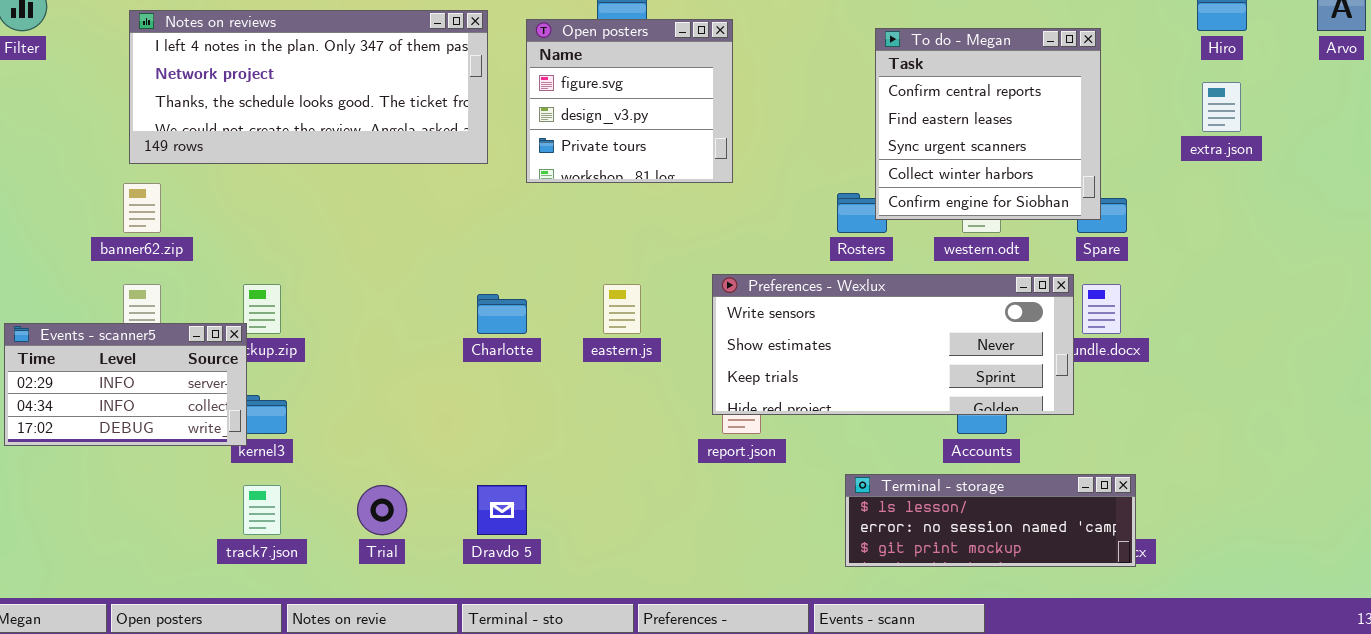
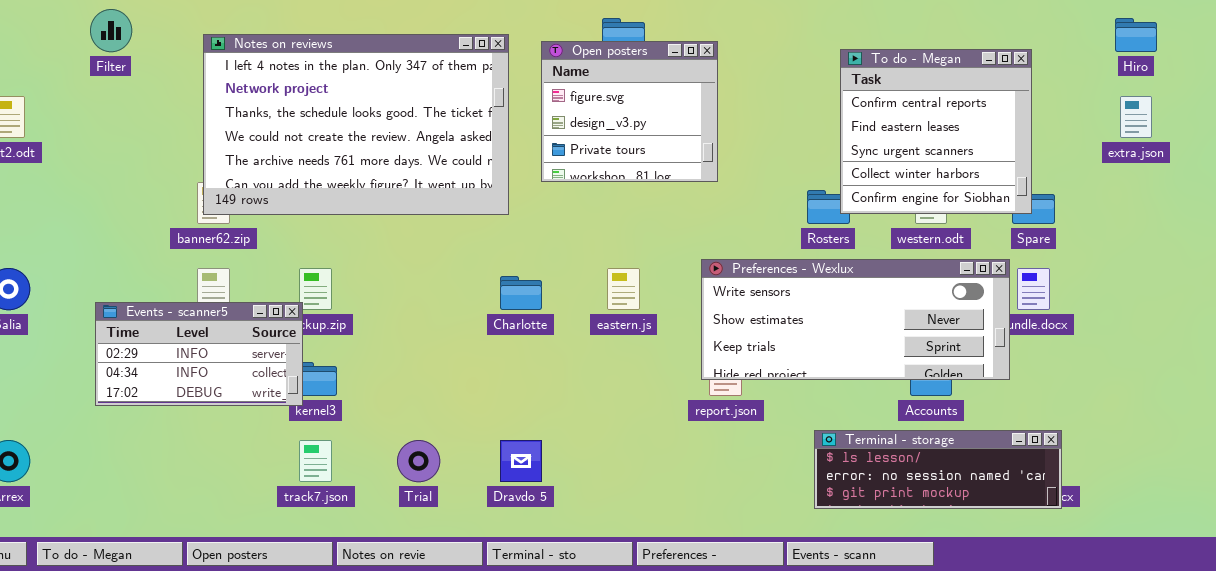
Notes on reviews: [129,10,488,164] -> [203,34,509,215], resized

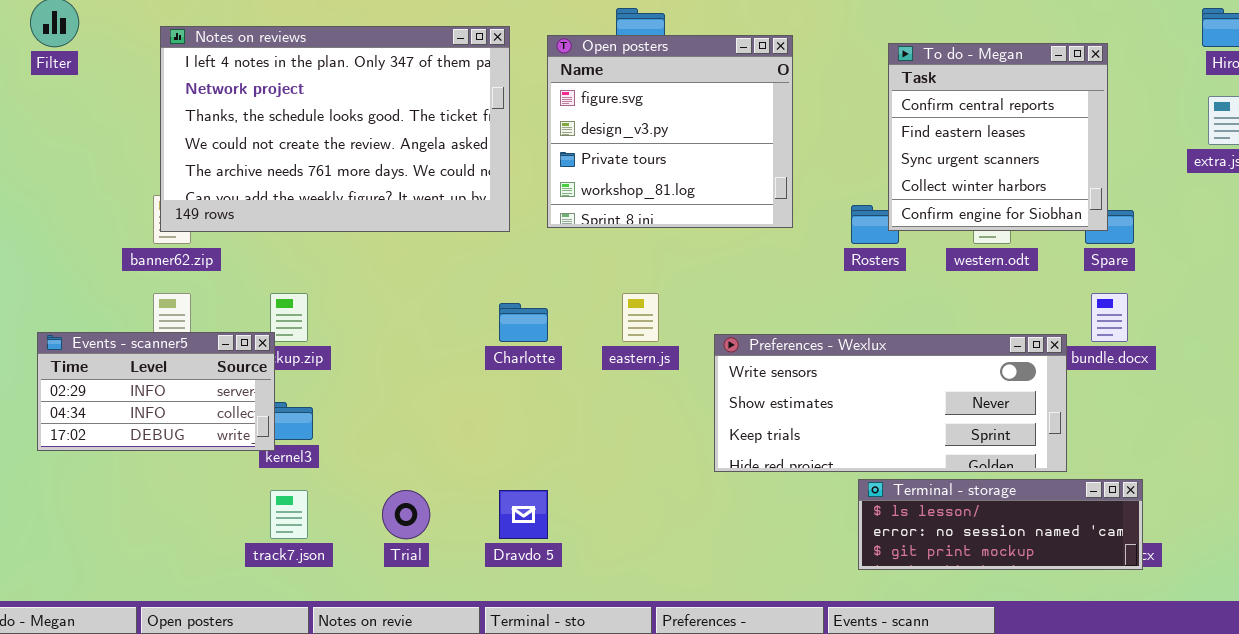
Open posters: [541,41,718,182] -> [547,35,793,228], resized
Preferences - Wexlux: [701,259,1010,380] -> [714,334,1067,472], moved

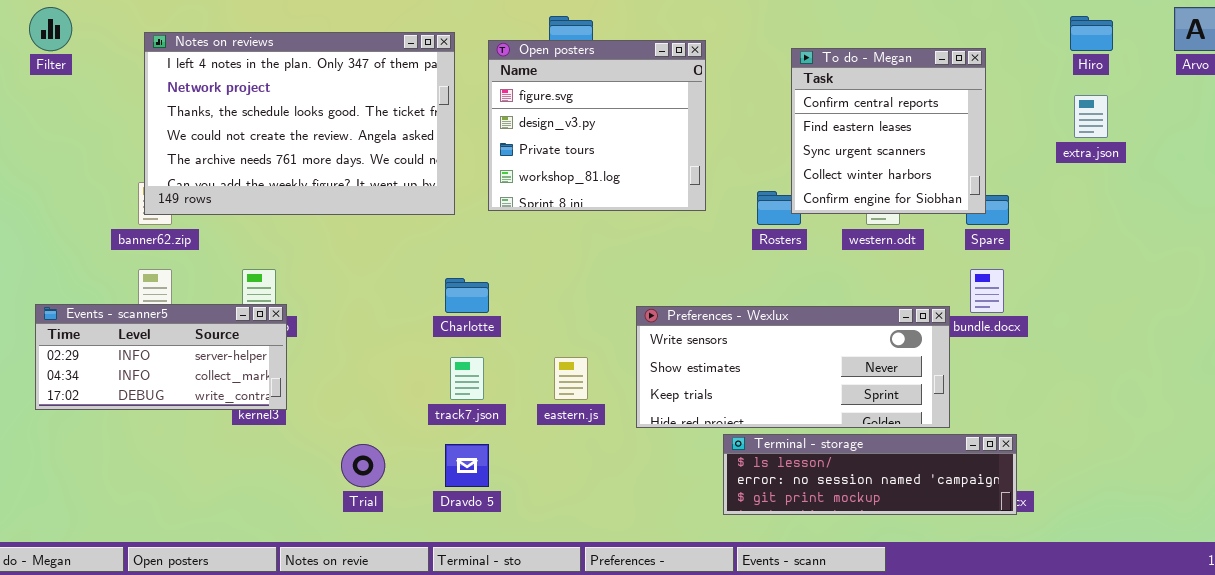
eastern.js: [622,293,659,342] -> [554,357,588,400], moved
Events - scanner5: [37,332,275,451] -> [35,304,287,410], resized
Terminal - storage: [858,479,1143,570] -> [723,434,1017,515], resized
track7.json: [270,490,308,539] -> [450,357,484,400], moved

